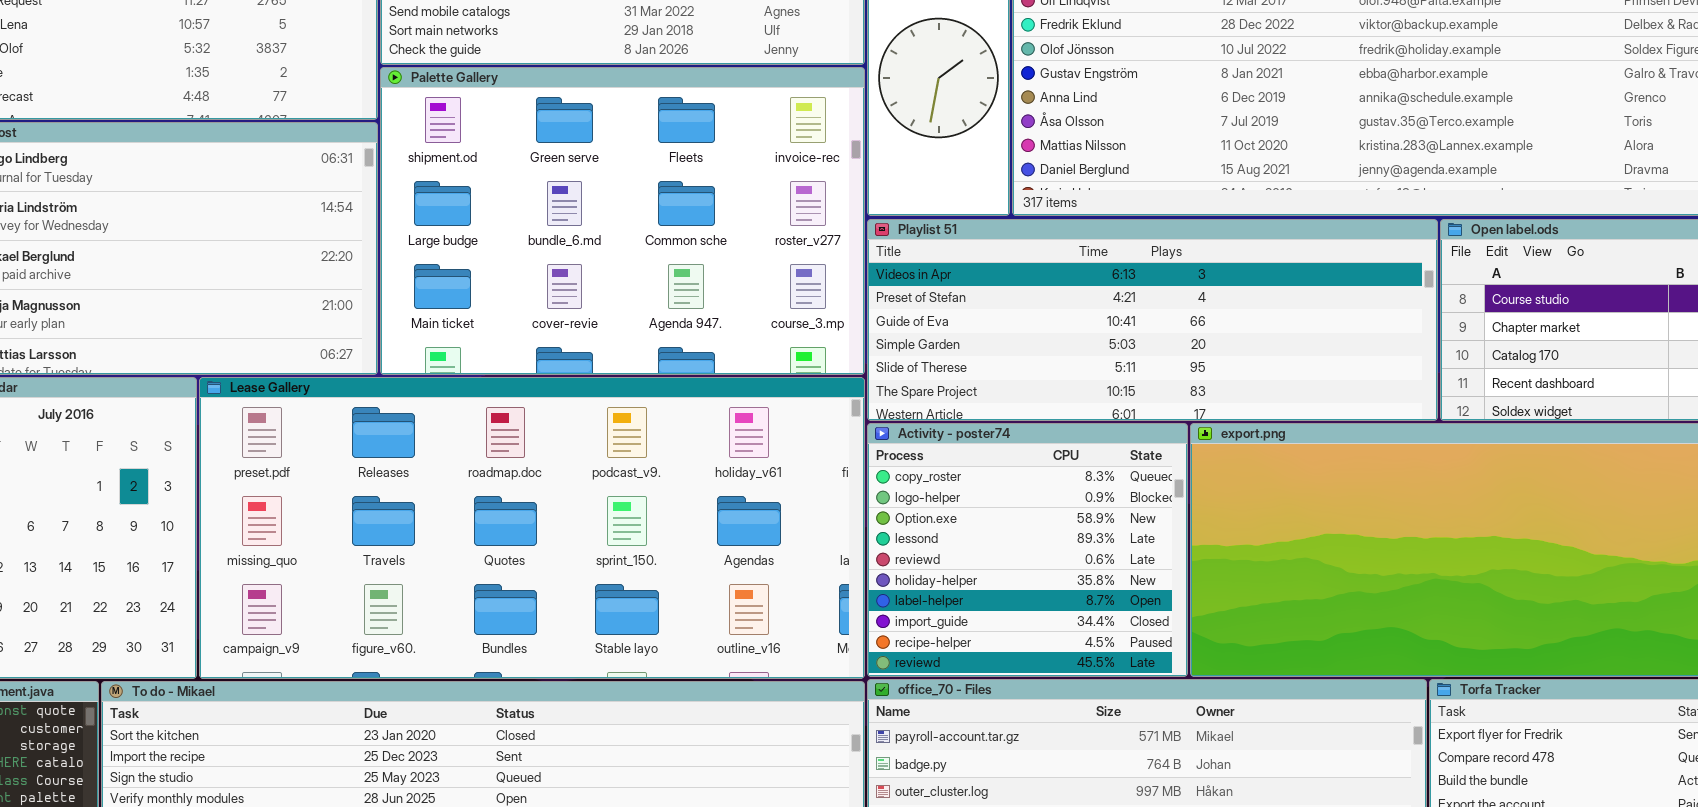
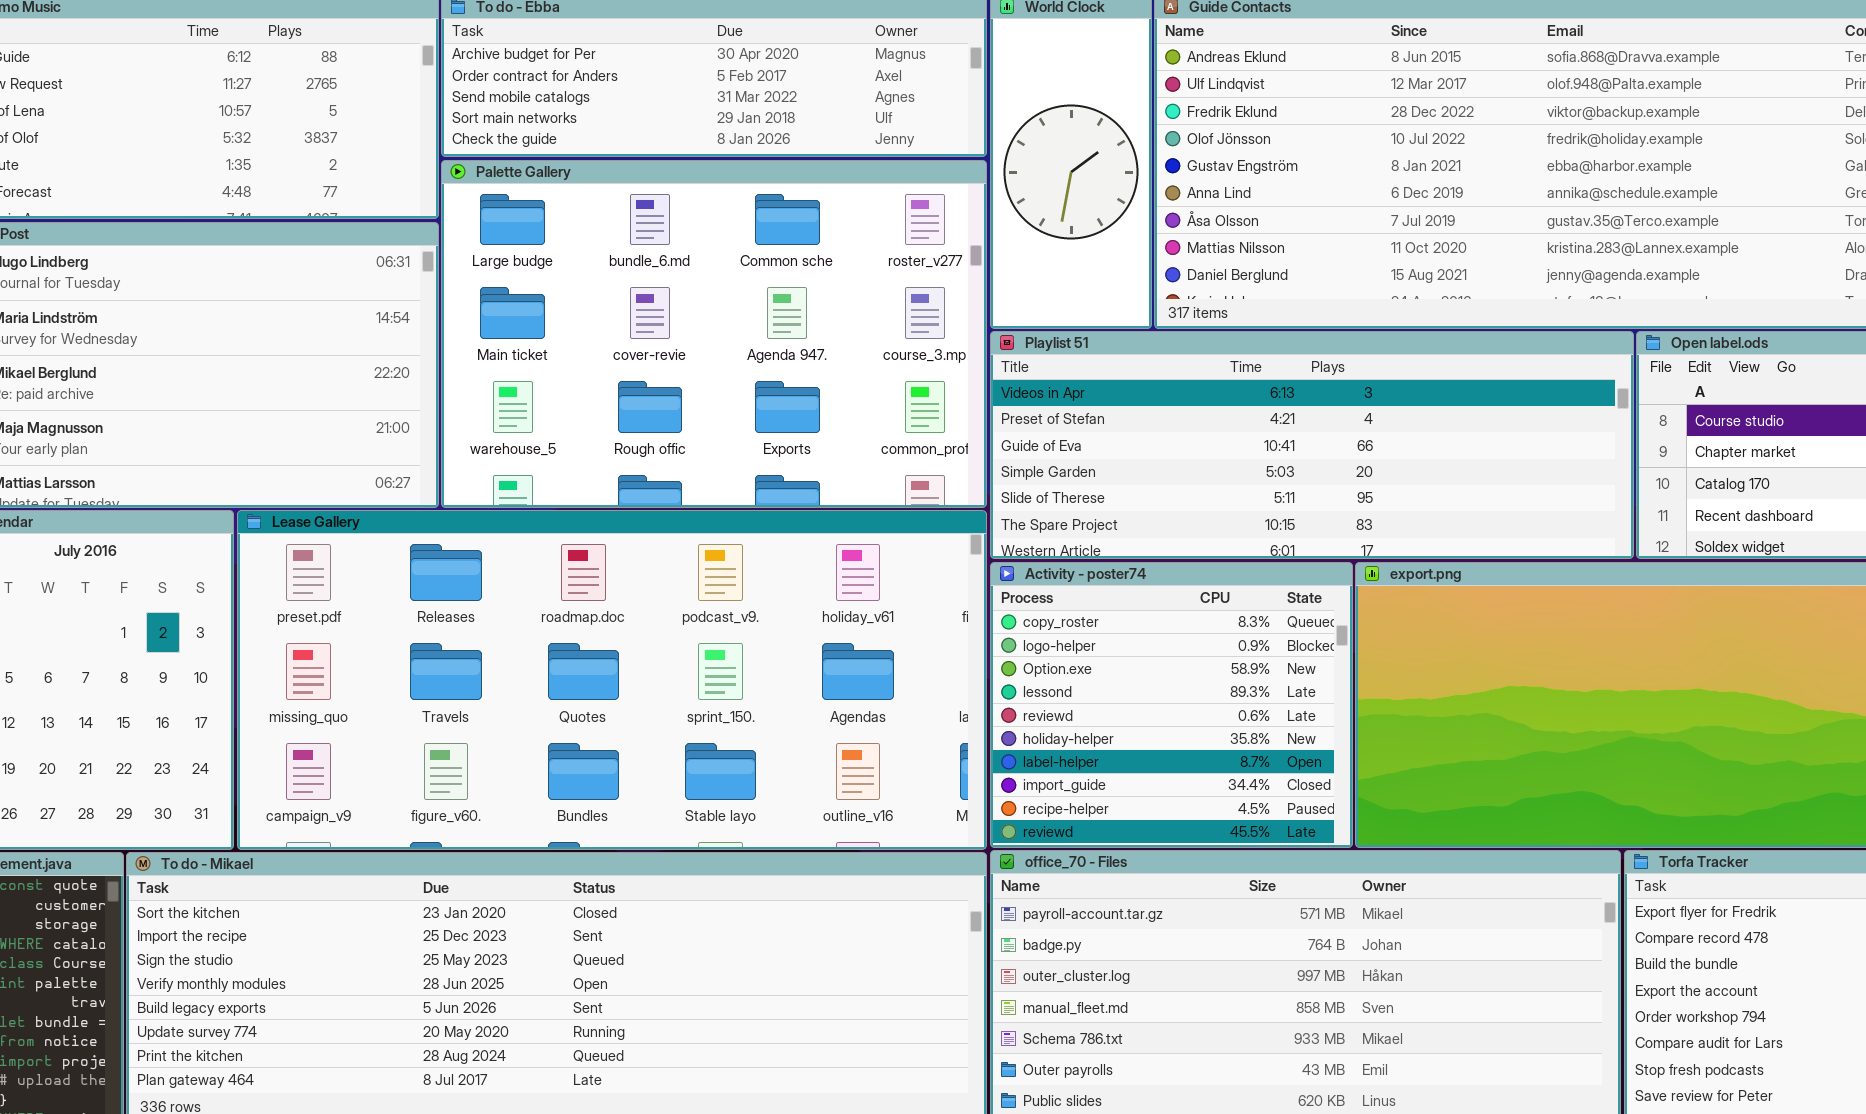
Palette Gallery: [380,67,865,375] -> [441,160,987,508], scrolled down 1 row

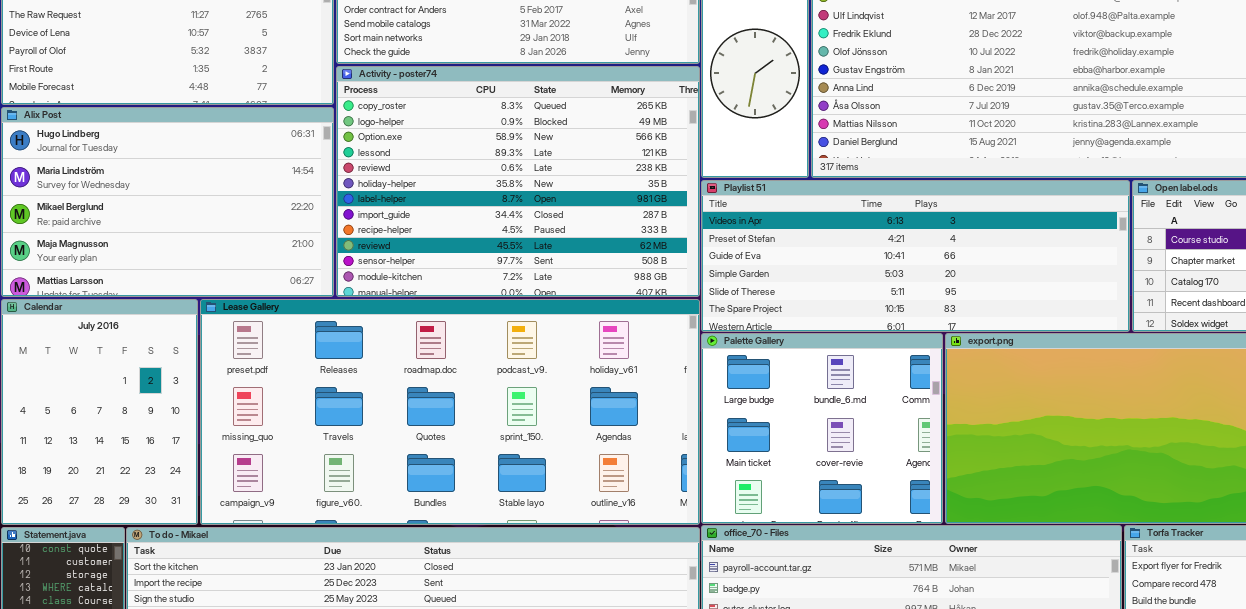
Palette Gallery: [441,160,987,508] -> [701,333,943,524], moved, resized
Activity - poster74: [990,562,1353,848] -> [336,66,700,297], moved, resized

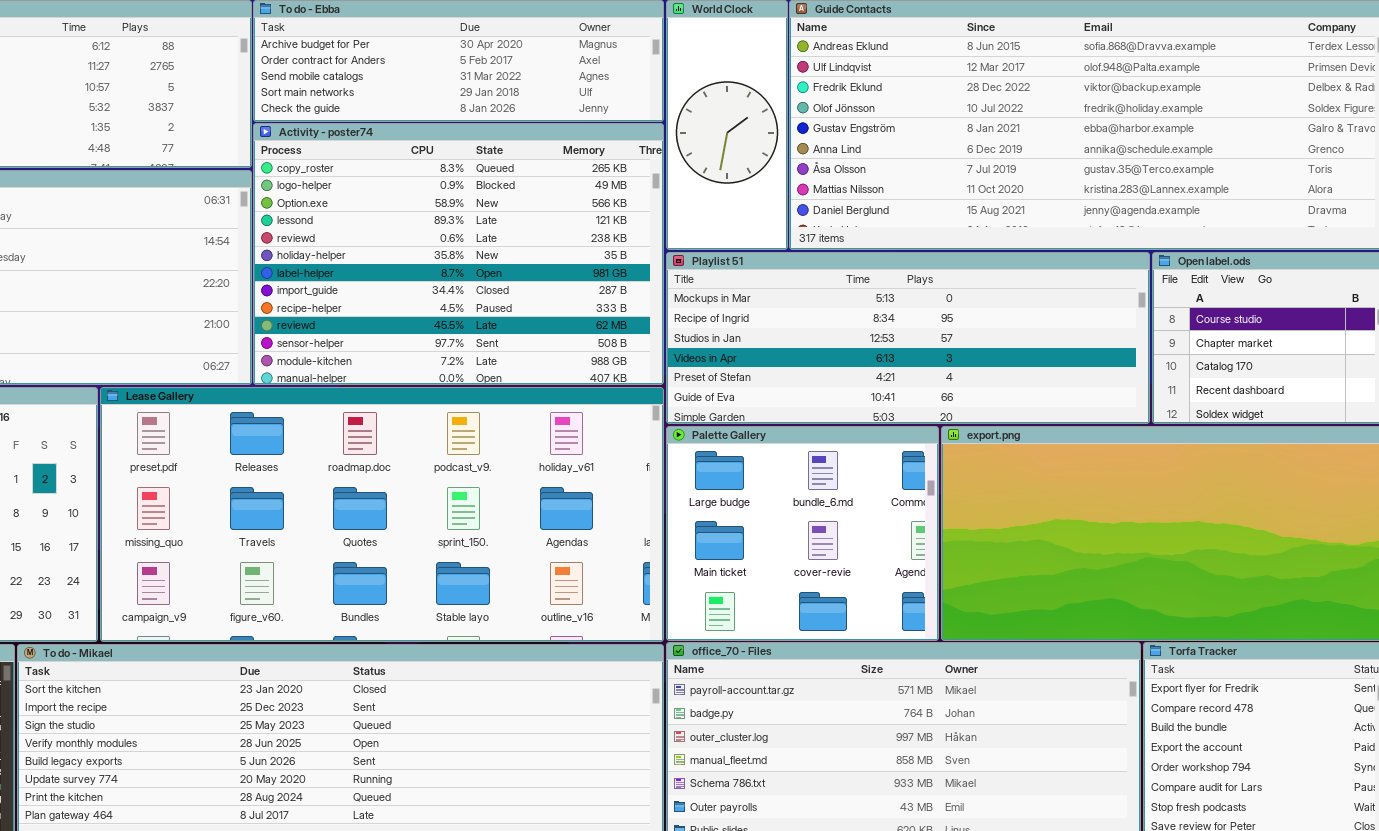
Playlist 51: [701,180,1130,332] -> [666,252,1150,424], scrolled up 3 rows

